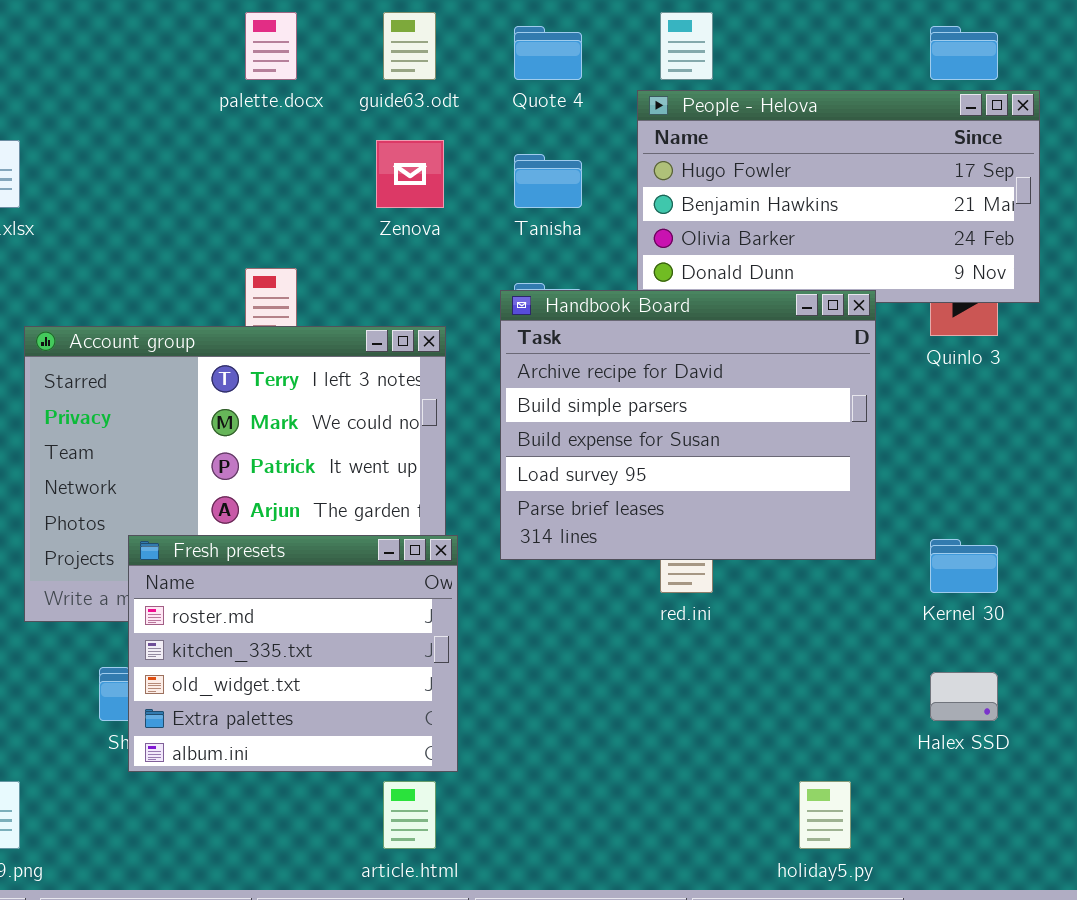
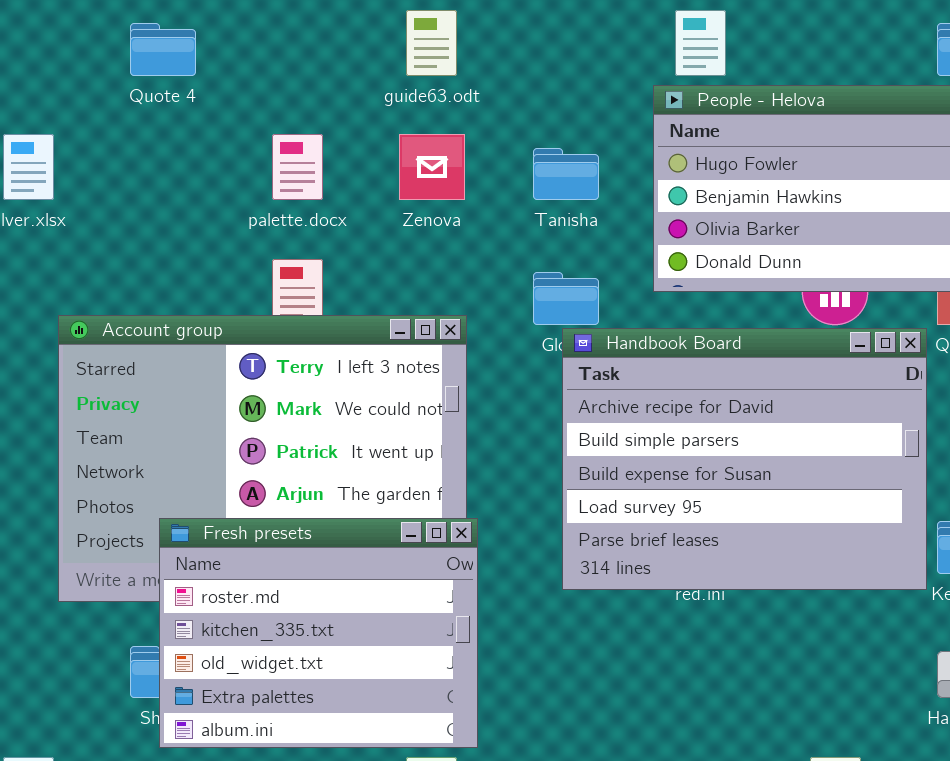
palette.docx: [245,12,297,80] -> [272,134,323,200], moved
Quote 4: [514,26,582,80] -> [130,23,196,76], moved
Handbook Board: [500,290,876,560] -> [562,328,927,590], moved

